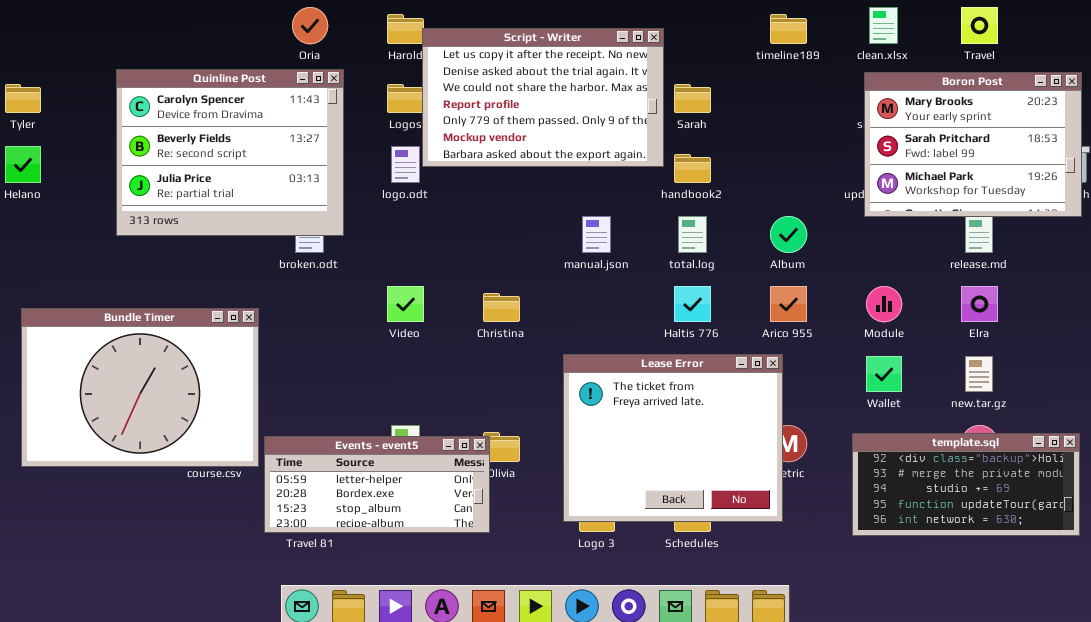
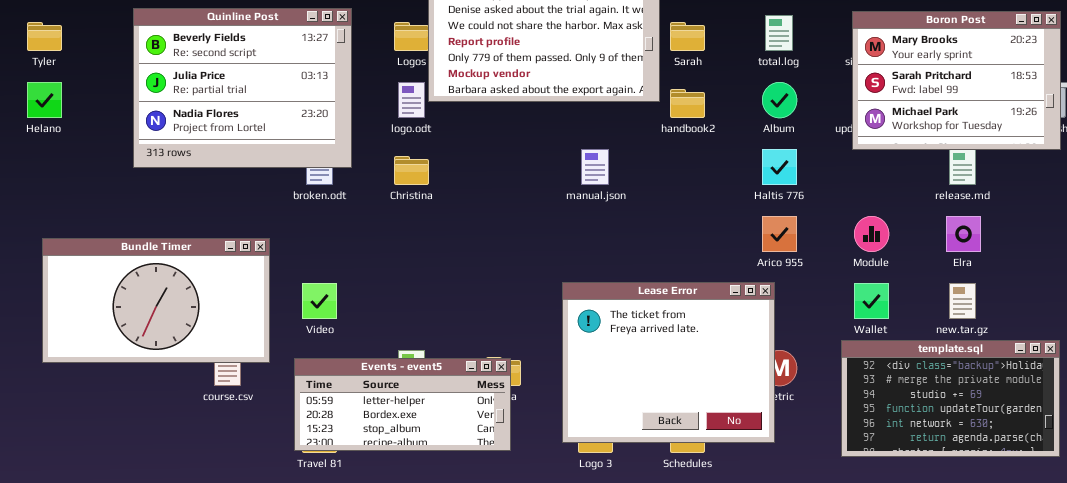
Quinline Post: [116,69,344,236] -> [133,8,352,168], scrolled down 1 row
total.log: [678,216,707,253] -> [765,15,793,51], moved
Album: [770,216,807,253] -> [762,82,797,118], moved
Video: [387,286,424,322] -> [302,283,337,319], moved
Haltis 776: [674,286,711,322] -> [762,149,797,185], moved
Christina: [483,293,520,322] -> [394,156,429,185], moved
Bundle Timer: [21,308,259,467] -> [42,238,270,363], resized
template.sql: [852,433,1080,536] -> [841,340,1060,457], resized
Events - event5: [264,436,490,533] -> [294,358,511,451], moved

